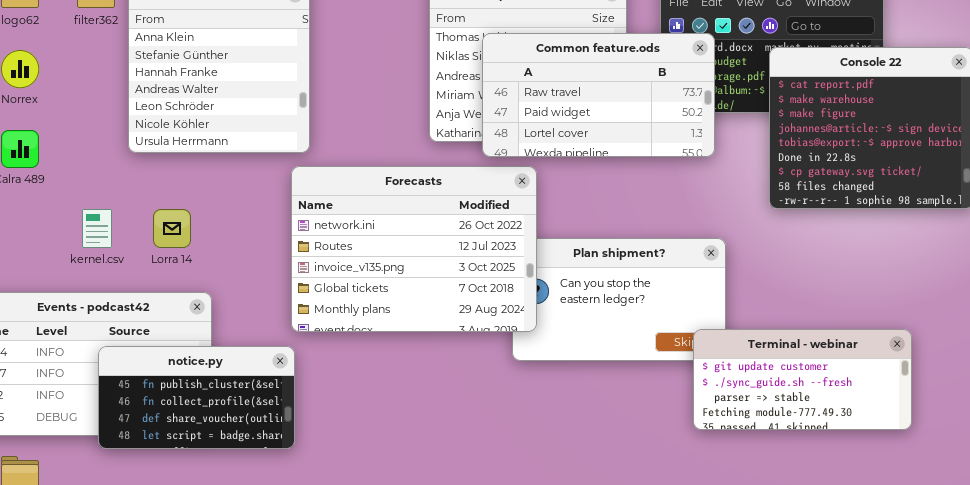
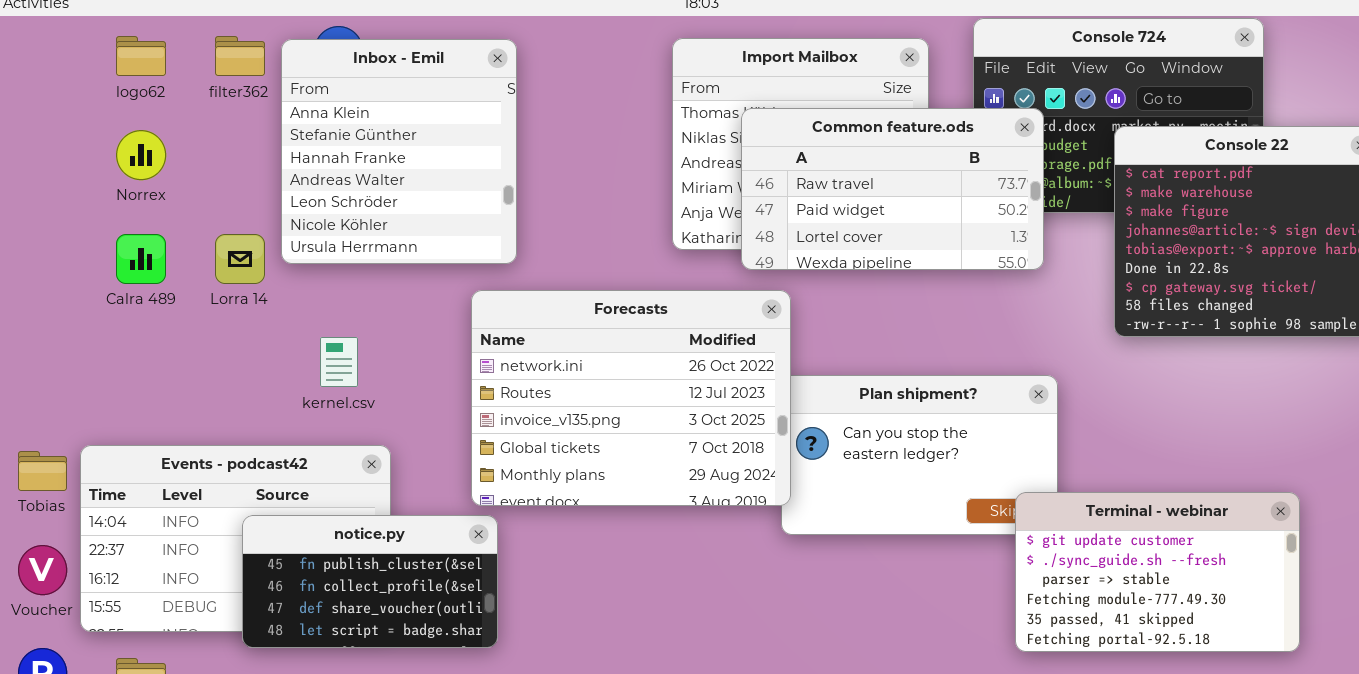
Forecasts: [291,166,537,332] -> [471,290,791,506], moved
kernel.csv: [82,209,112,248] -> [320,337,358,387], moved
Lorra 14: [153,209,191,248] -> [215,234,265,284], moved
Terminal - webinar: [693,329,912,430] -> [1015,492,1300,652], resized

